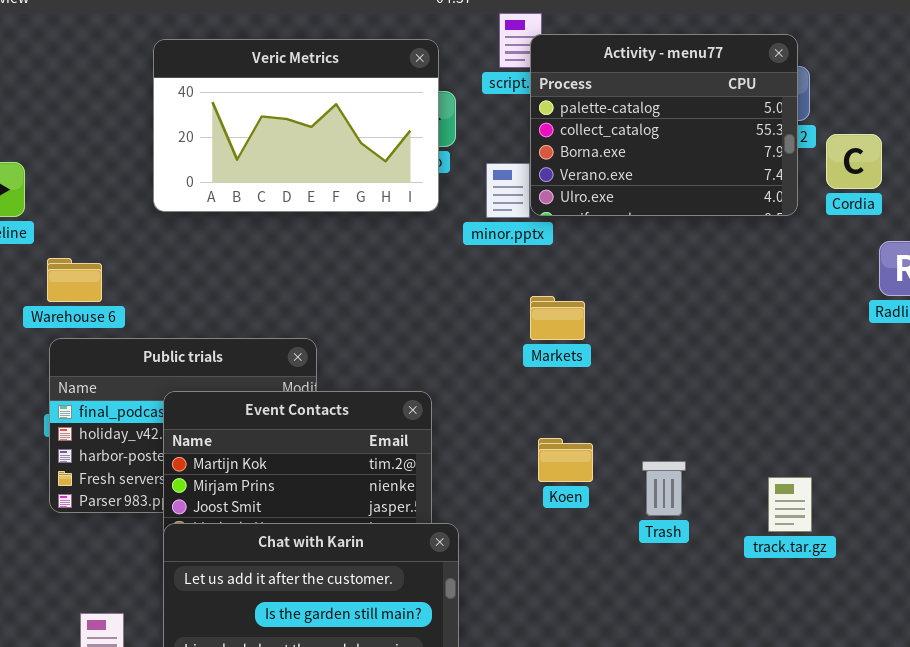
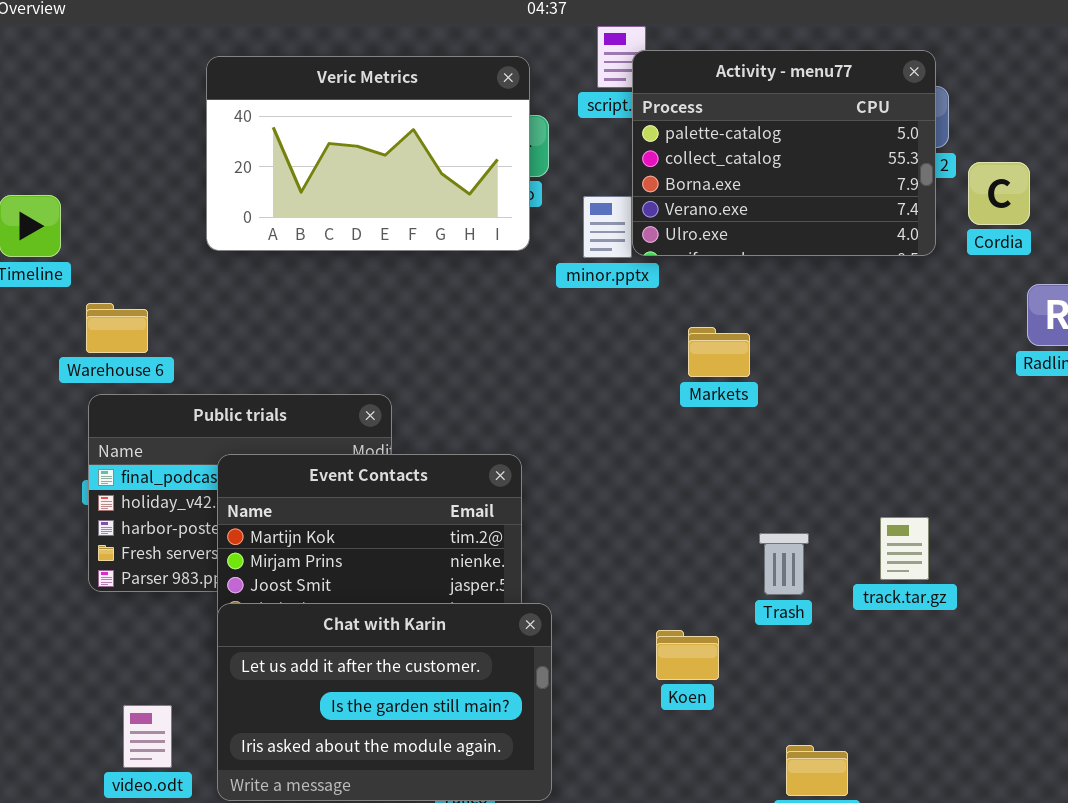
Markets: [530,296,585,340] -> [688,327,750,377], moved
Koen: [538,438,593,482] -> [656,630,719,680], moved
track.tar.gz: [768,477,812,532] -> [880,517,929,580], moved

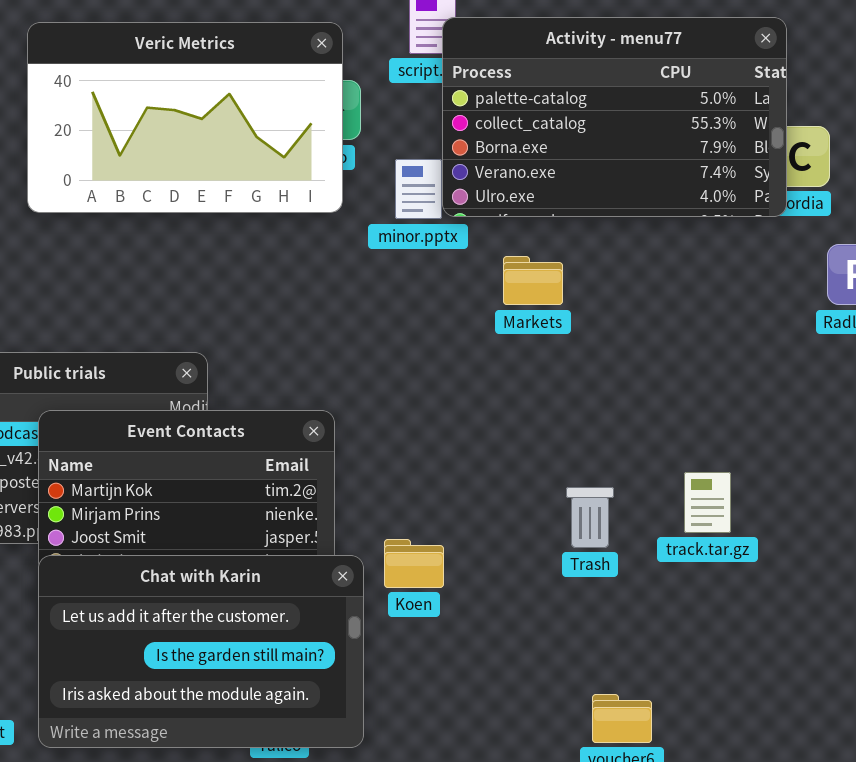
Activity - menu77: [632,50,936,256] -> [442,17,787,217], resized
Markets: [688,327,750,377] -> [503,256,563,305], moved
Koen: [656,630,719,680] -> [384,539,444,588], moved

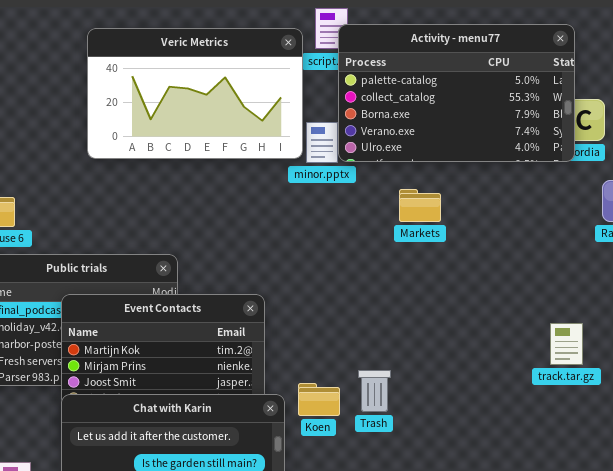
Veric Metrics: [27,22,343,213] -> [87,28,303,159], moved
Markets: [503,256,563,305] -> [399,189,441,222], moved
track.tar.gz: [684,472,731,533] -> [550,323,583,365], moved
Trash: [566,487,614,548] -> [358,370,391,412], moved

